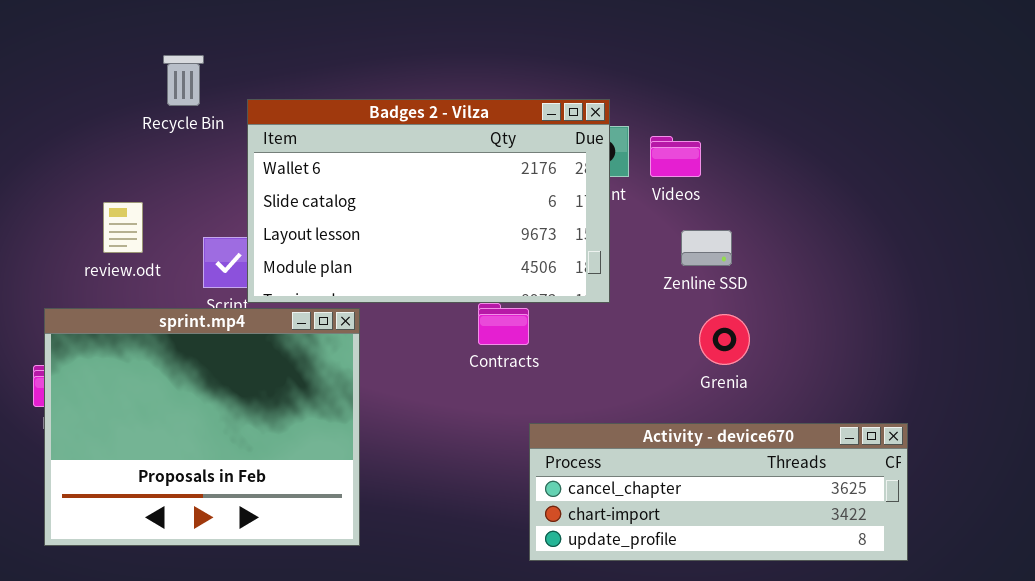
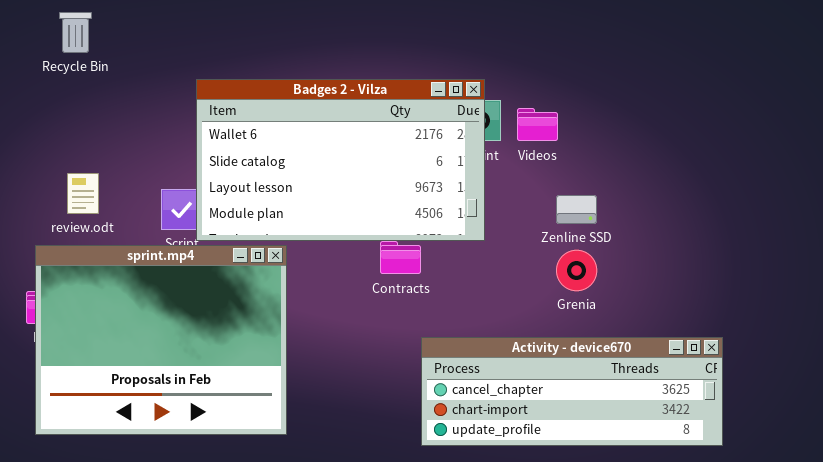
Recycle Bin: [163,55,204,106] -> [59,12,92,53], moved
review.odt: [103,202,143,253] -> [67,173,99,214], moved
Zenline SSD: [681,230,732,266] -> [556,195,597,224], moved

